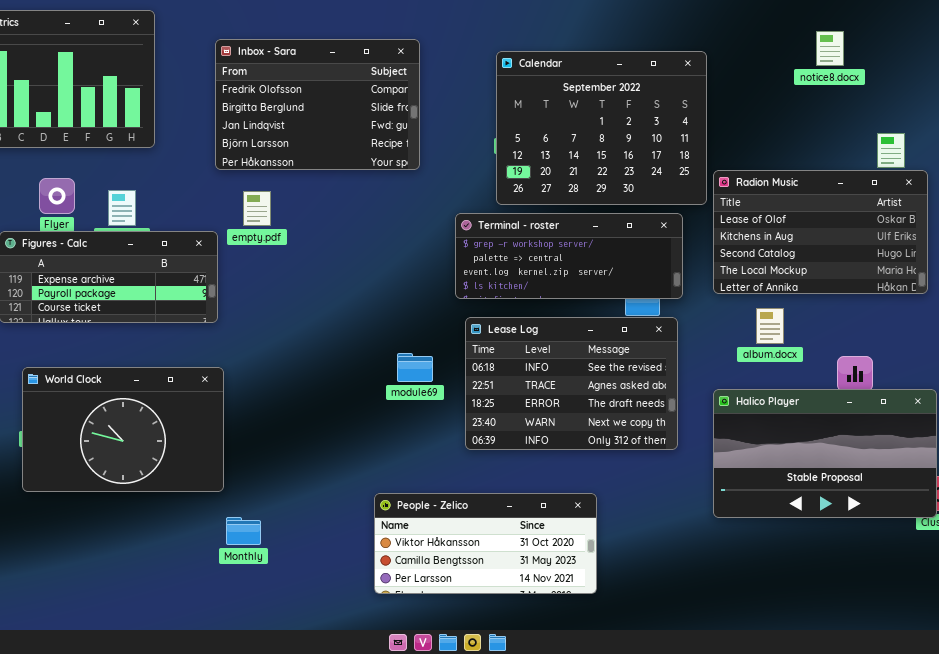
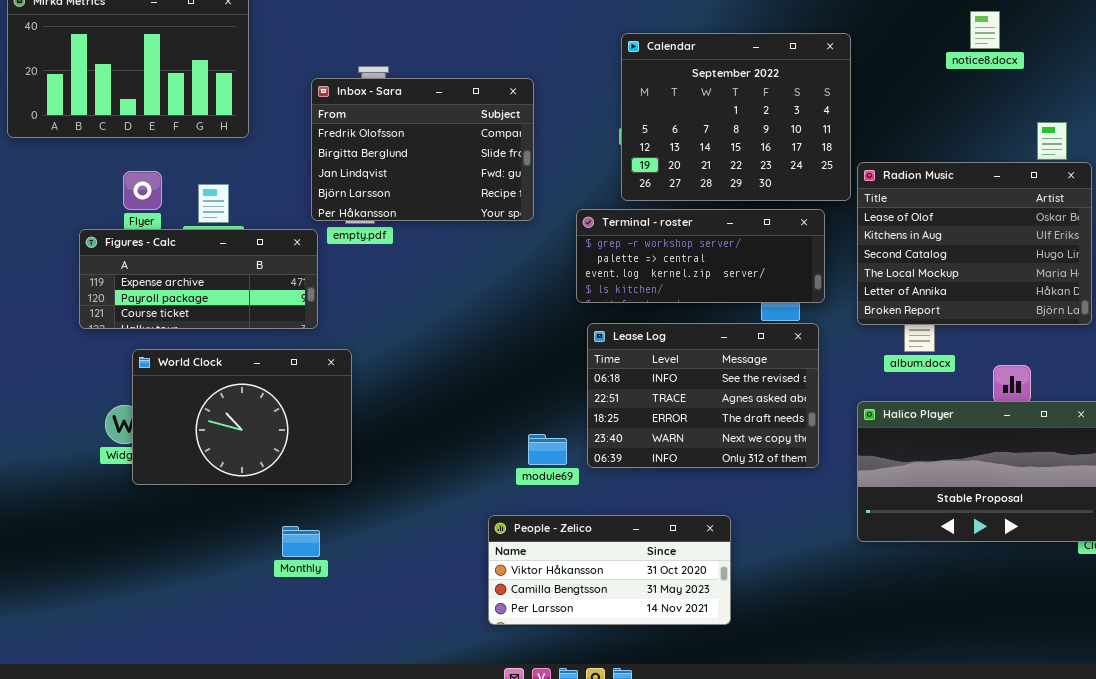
Inbox - Sara: [215,39,420,170] -> [311,78,534,221], moved
Radion Music: [713,170,928,294] -> [857,162,1092,325], resized
module69: [397,353,433,382] -> [528,434,567,465], moved
World Clock: [22,367,224,492] -> [132,349,352,485], moved
Monthly: [226,517,261,545] -> [282,526,320,557], moved

